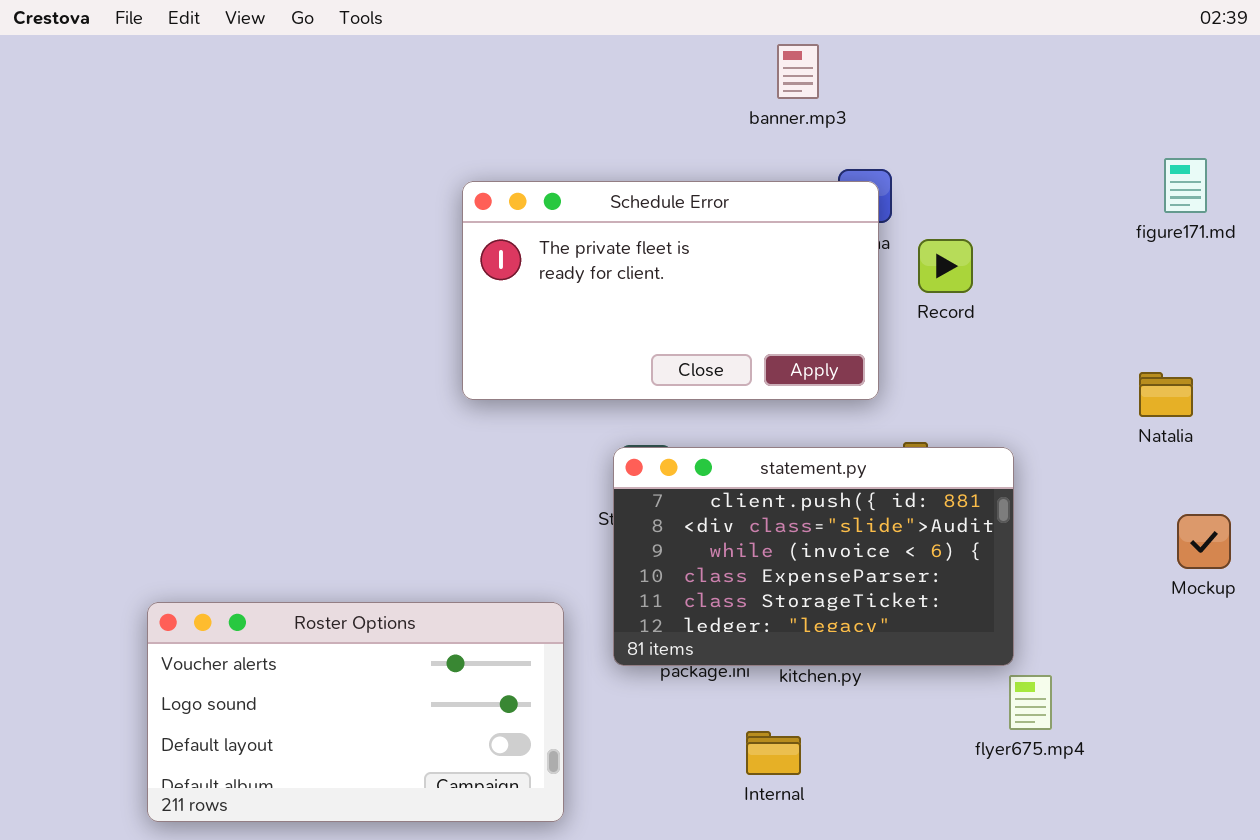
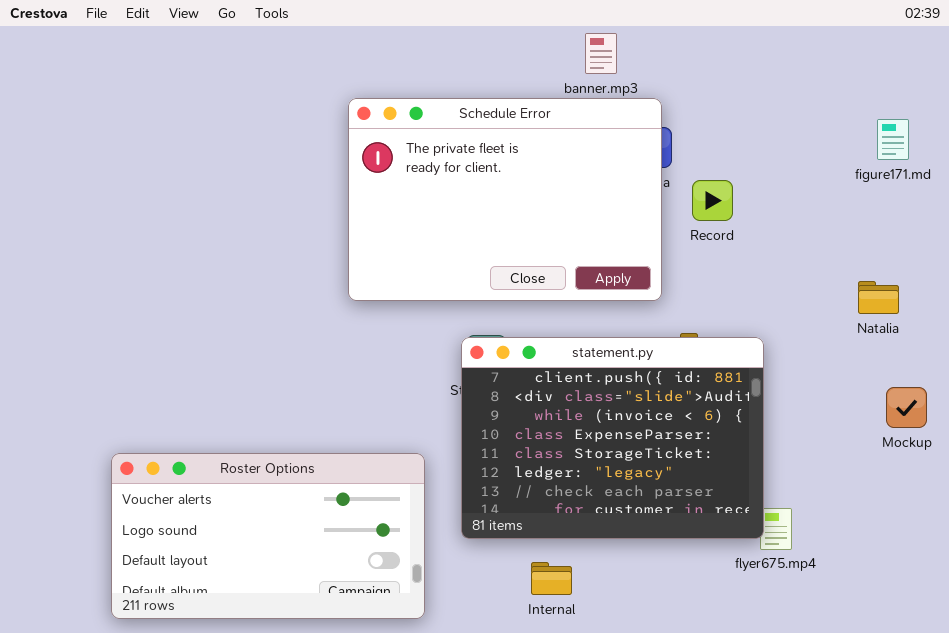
Schedule Error: [462,181,879,400] -> [348,98,662,301], resized
statement.py: [613,447,1014,666] -> [461,337,764,539], resized
Internal: [746,731,801,775] -> [531,562,572,595], moved

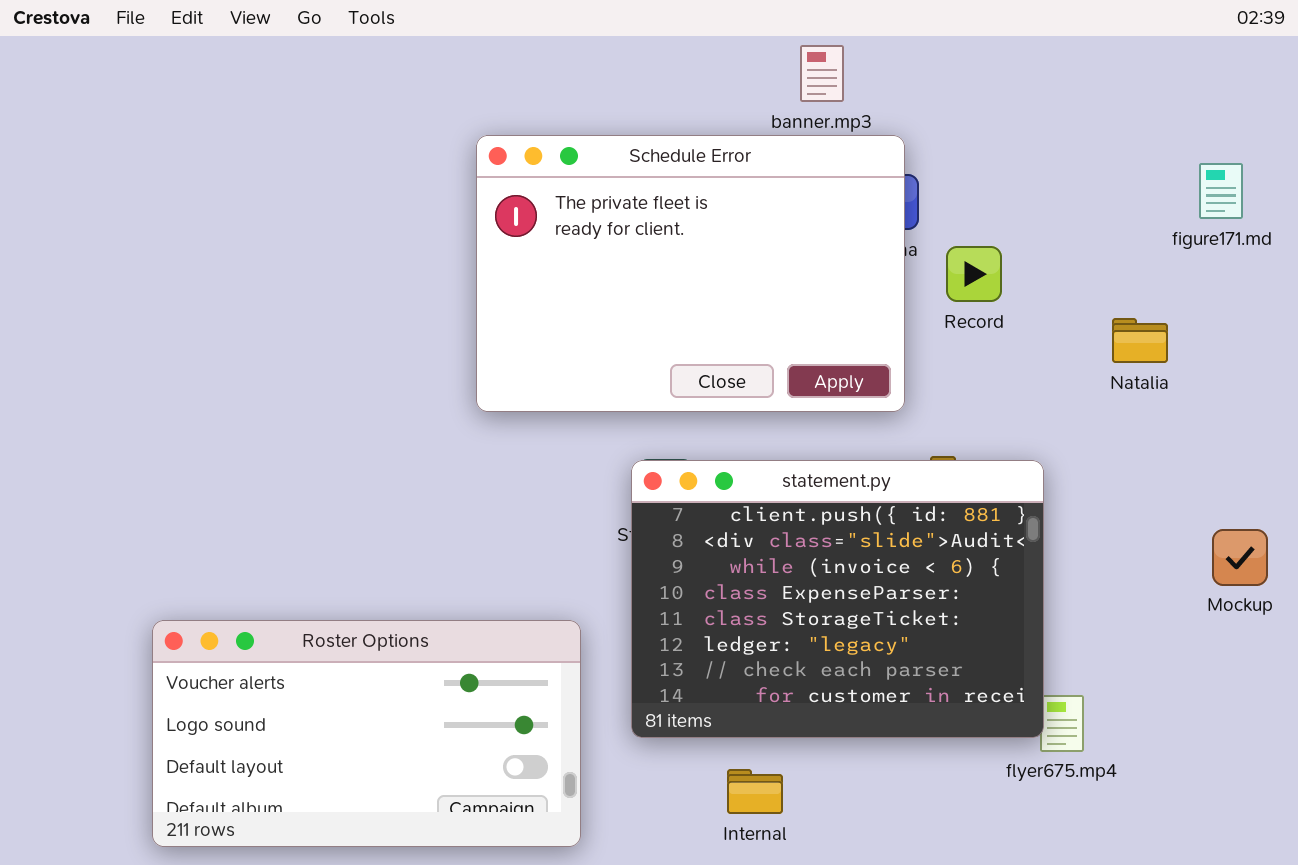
Natalia: [858,281,899,314] -> [1112,318,1168,363], moved

